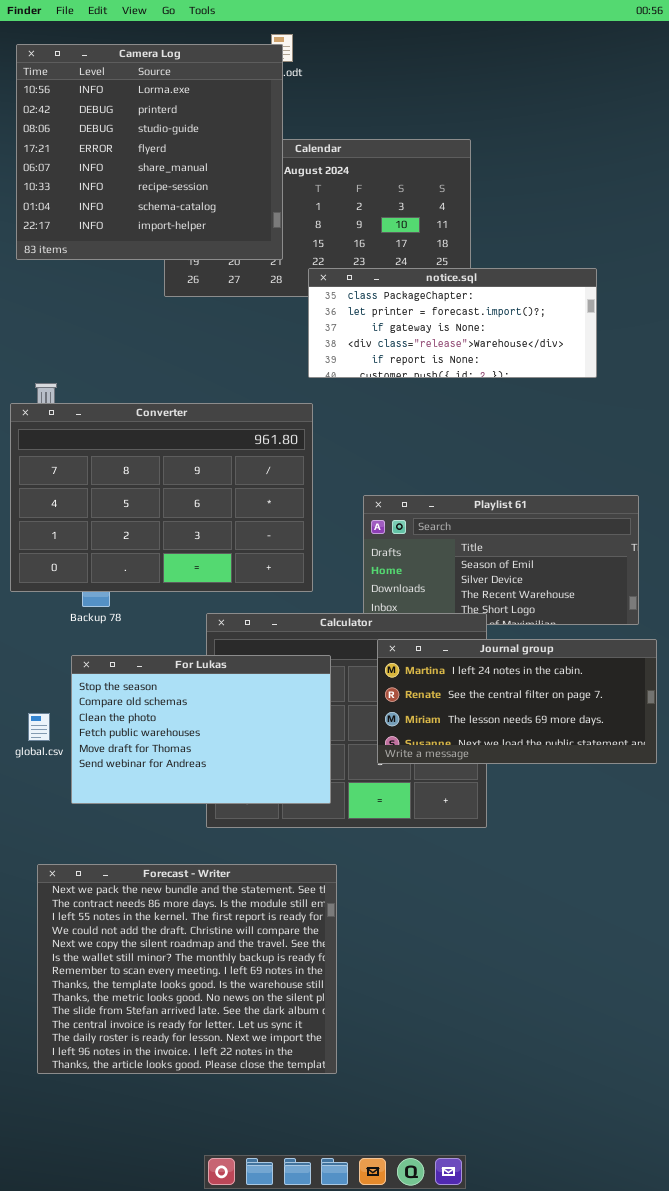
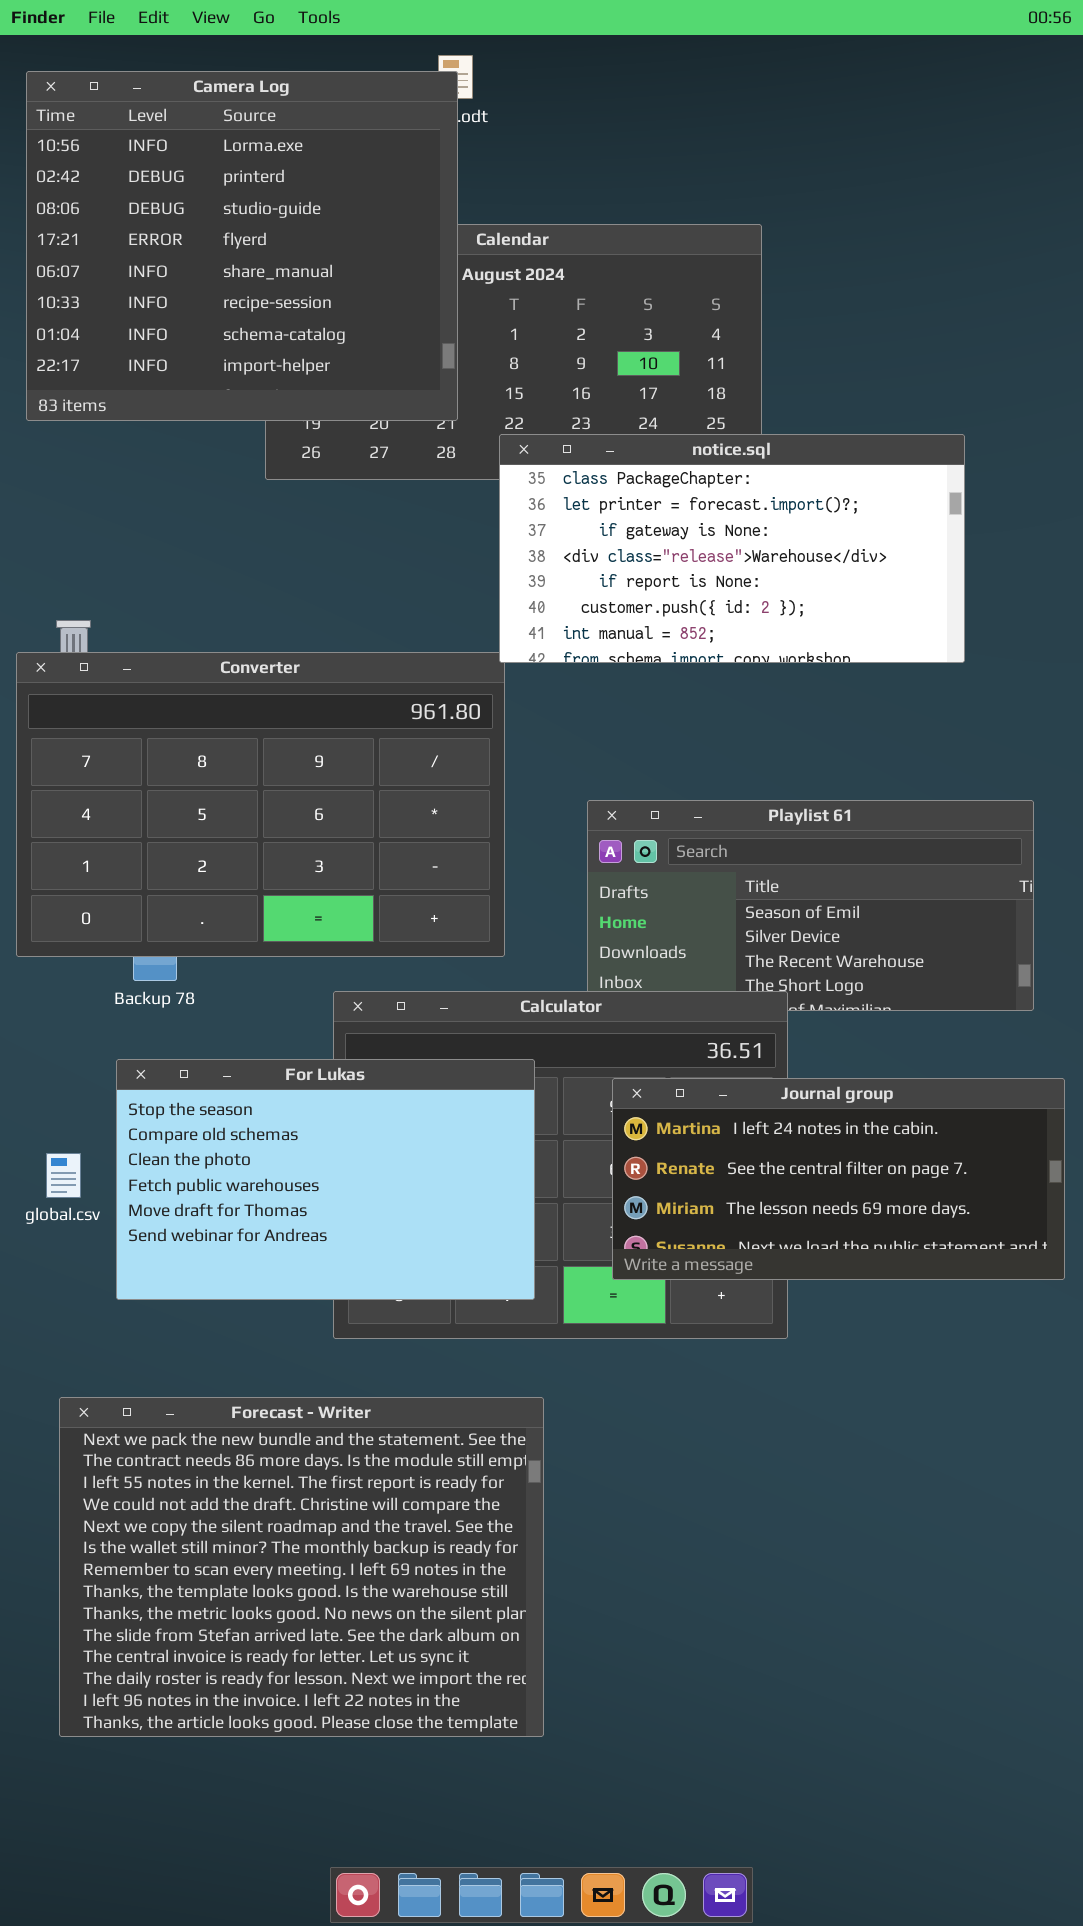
notice.sql: [308,268,597,378] -> [499,434,965,663], resized
Journal group: [377,639,657,764] -> [612,1078,1065,1280], moved

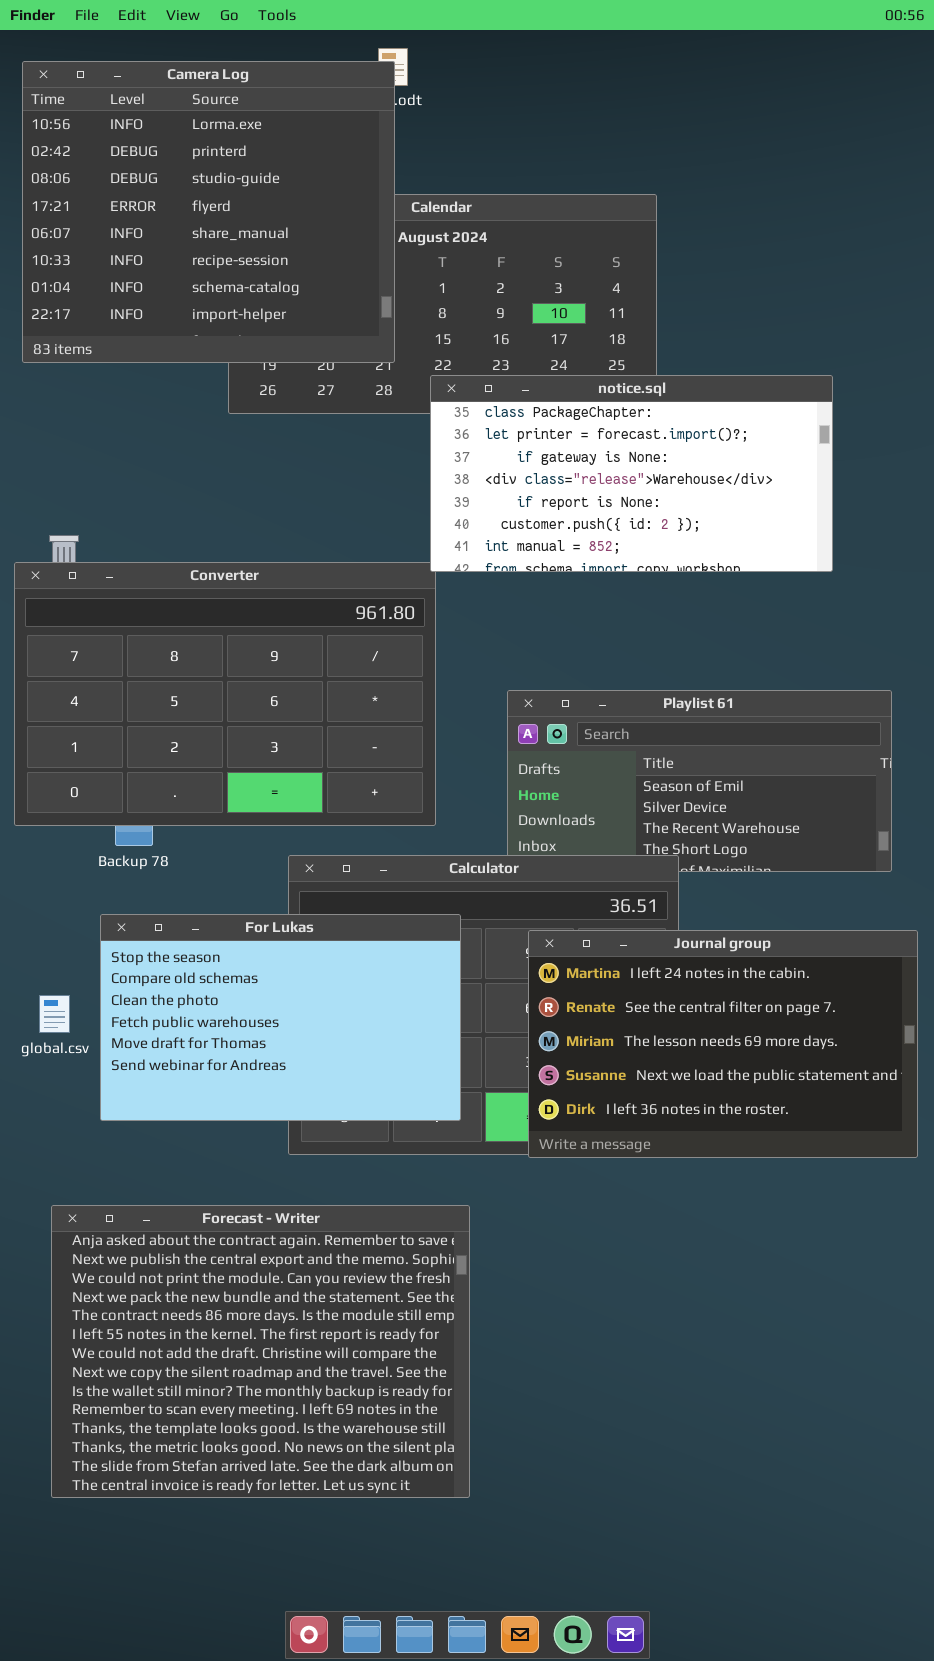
Journal group: [612,1078,1065,1280] -> [528,930,918,1158], resized
Forecast - Writer: [59,1397,544,1737] -> [51,1205,470,1498], scrolled up 3 rows

